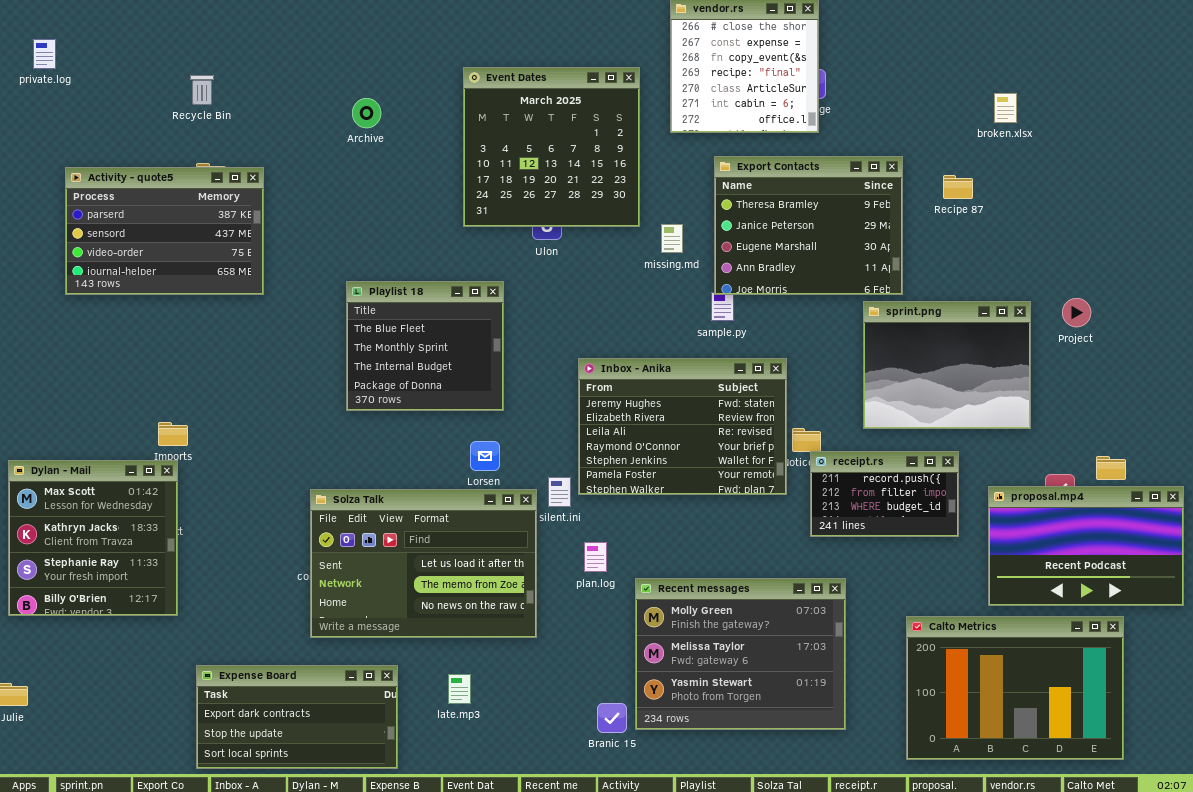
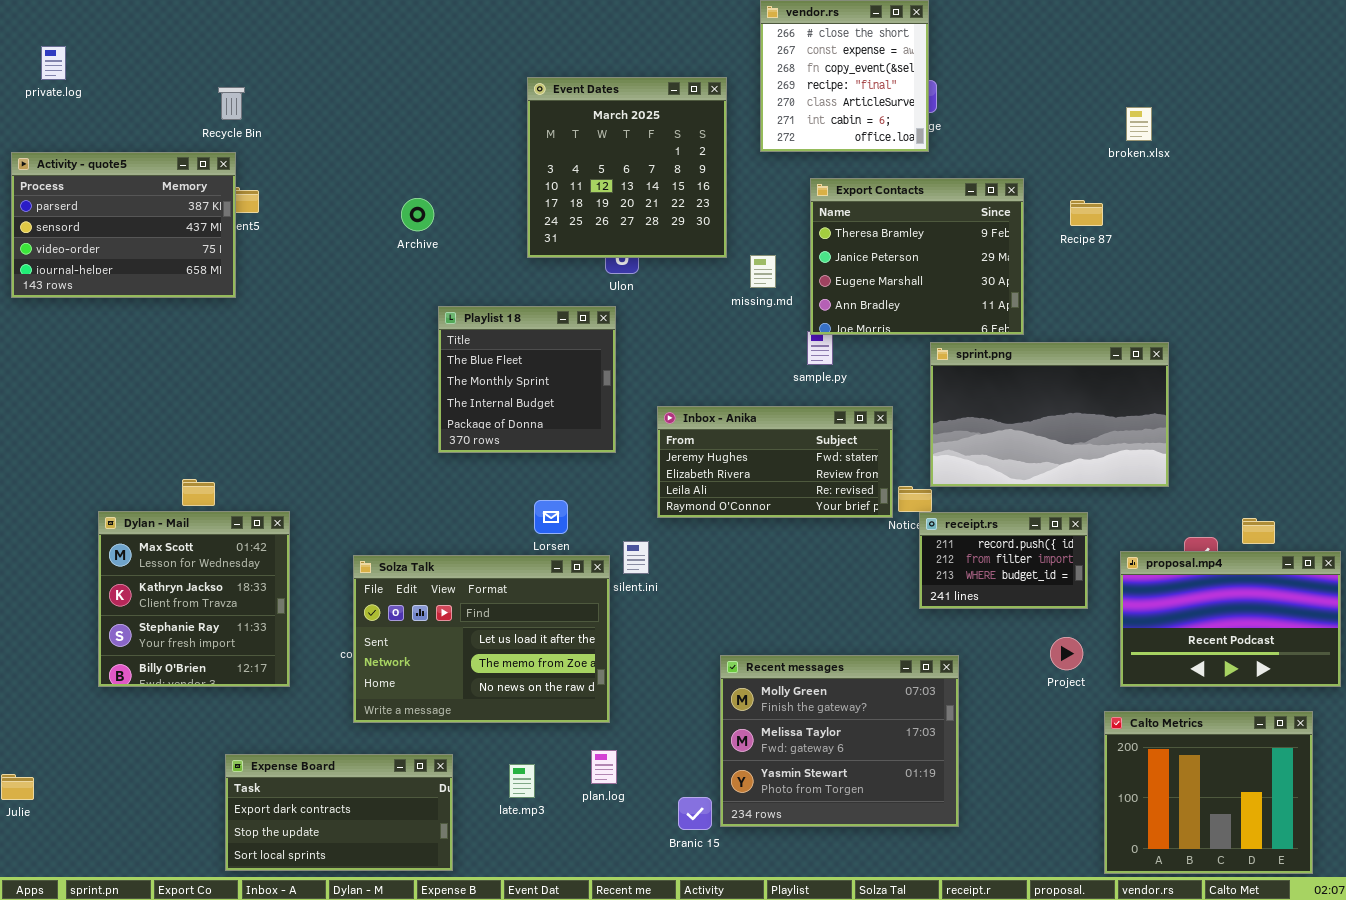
Archive: [352,98,381,128] -> [401,198,434,231], moved
Activity - quote5: [65,167,264,295] -> [11,152,236,298], moved
Playlist 18: [346,281,504,411] -> [438,306,616,453], moved
Project: [1062,298,1091,327] -> [1050,637,1083,670], moved
sprint.png: [863,301,1031,429] -> [930,342,1169,487], resized
Inbox - Anika: [578,358,787,495] -> [657,406,893,518], resized
Dylan - Mail: [8,460,178,616] -> [98,511,290,687], moved
plan.log: [584,542,607,572] -> [591,750,617,784], moved
Calto Metrics: [906,616,1124,760] -> [1104,711,1313,874], moved, resized

